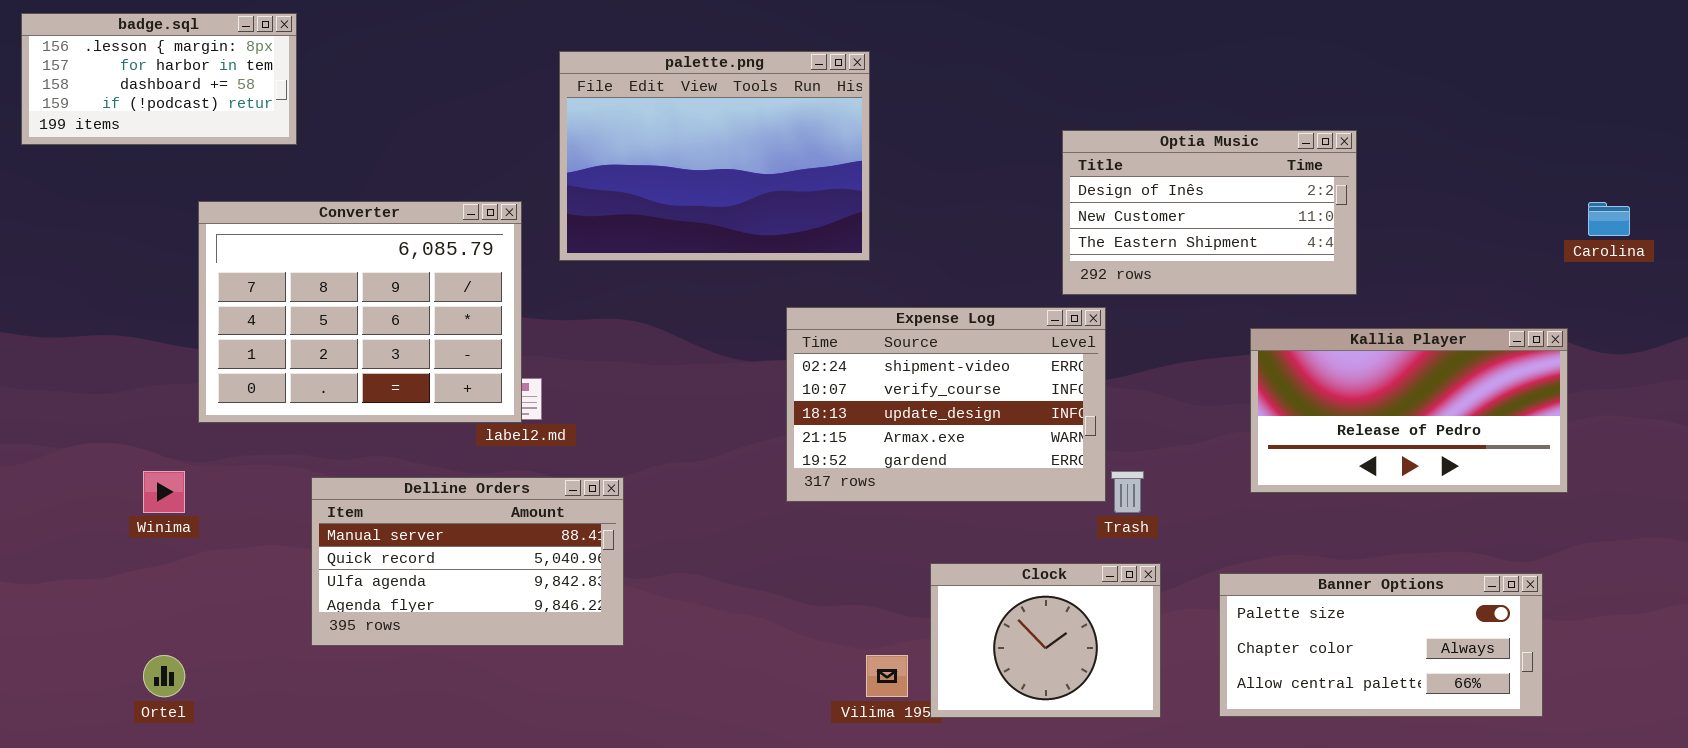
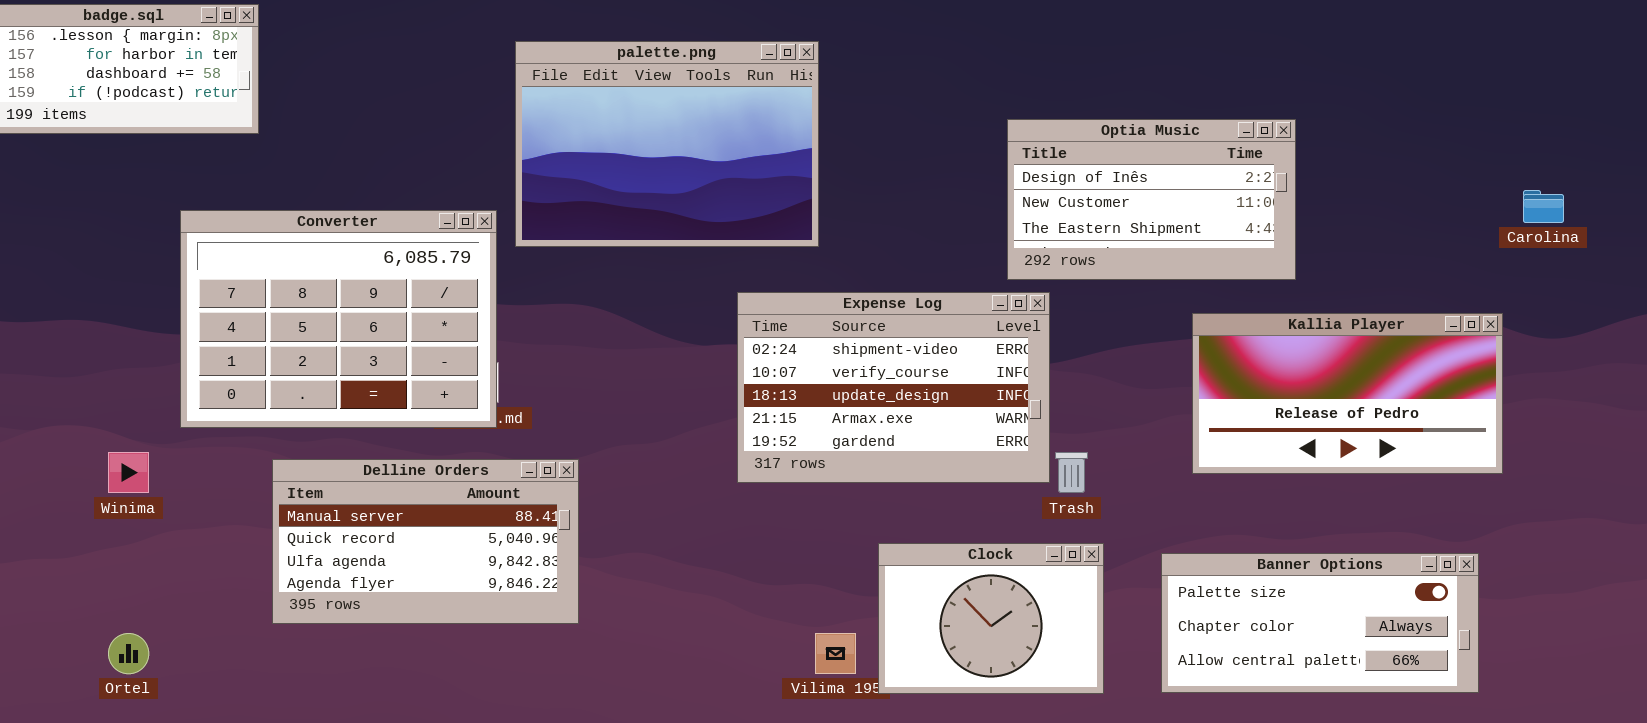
Converter: [198,201,522,423] -> [180,210,497,428], moved

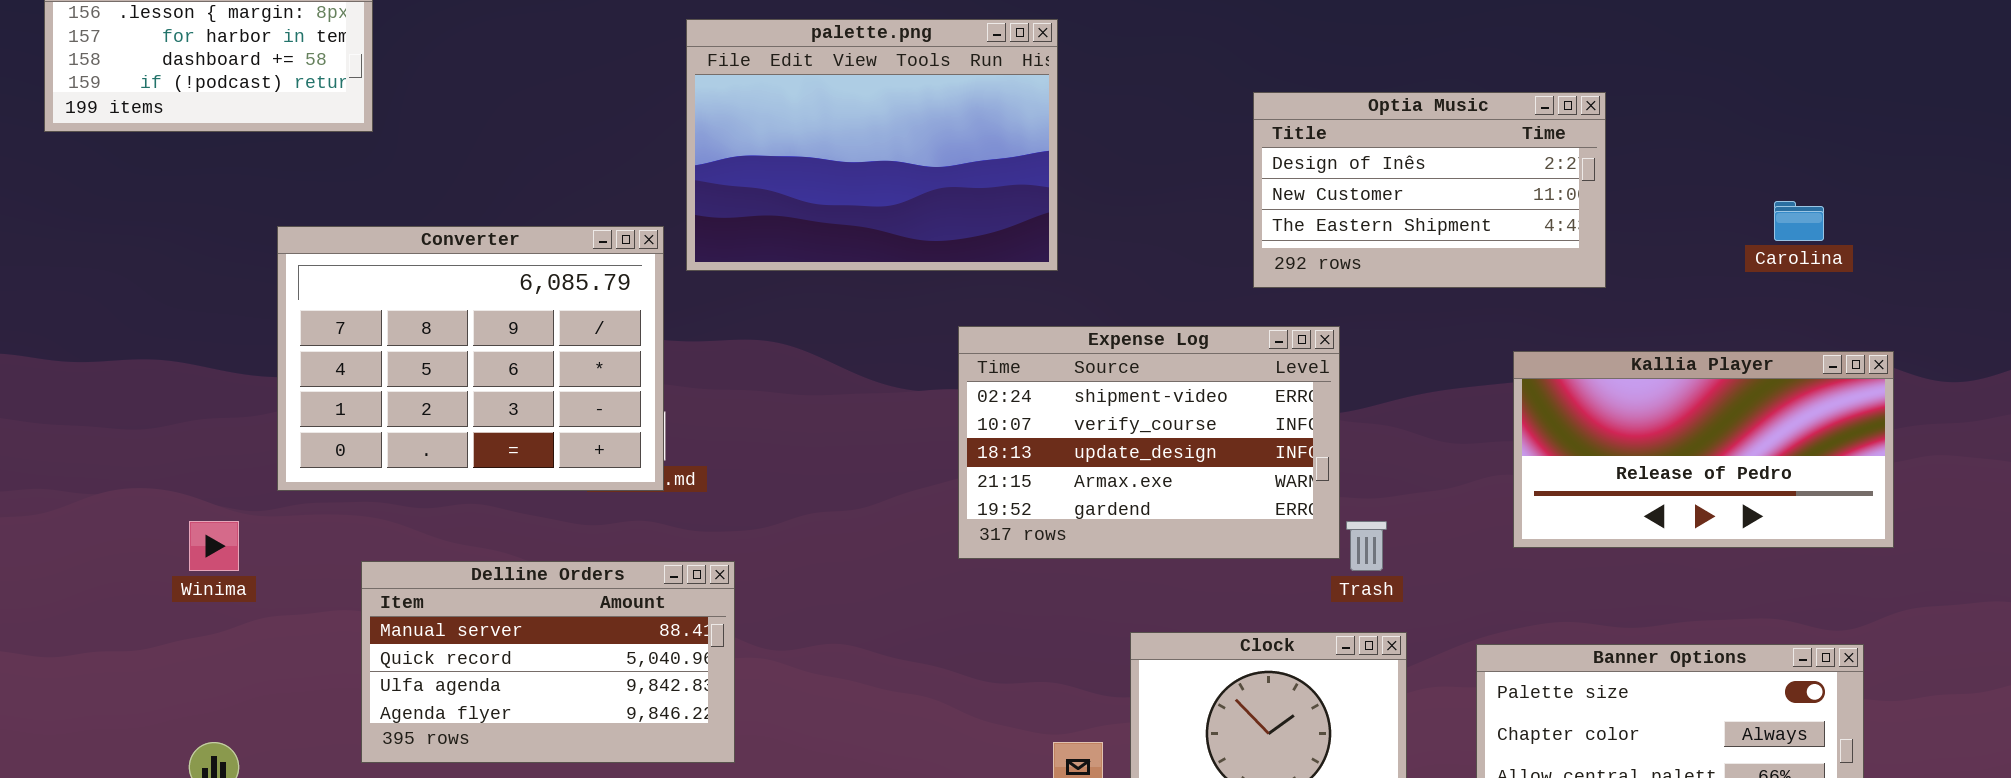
Optia Music: [1007,119,1296,280] -> [1253,92,1606,288], moved
Carolina: [1523,190,1564,223] -> [1774,201,1824,241], moved
Delline Orders: [272,459,579,624] -> [361,561,735,763], moved

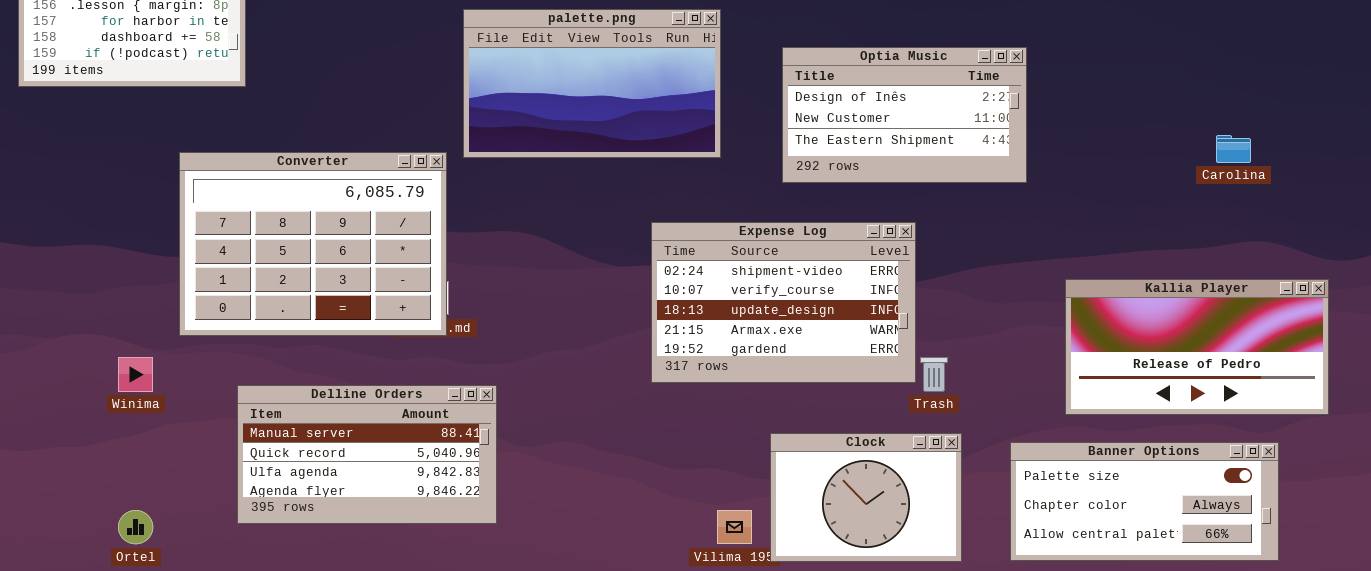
palette.png: [686,19,1058,271] -> [463,9,721,158], resized
Optia Music: [1253,92,1606,288] -> [782,47,1027,183], moved
Kallia Player: [1513,351,1894,548] -> [1065,279,1329,415], moved

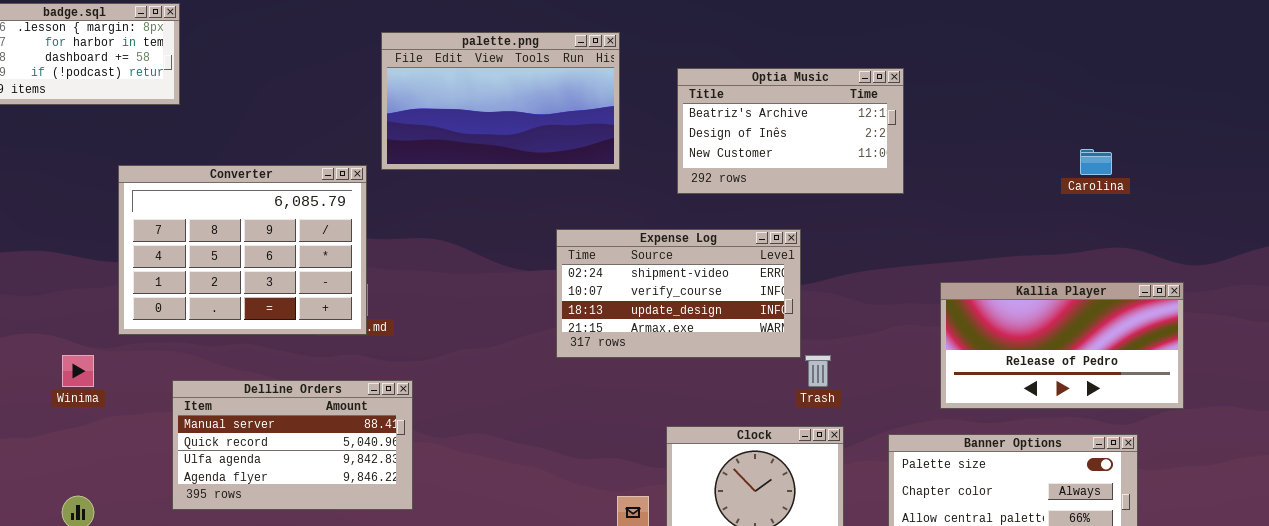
Optia Music: [782,47,1027,183] -> [677,68,904,194], scrolled up 1 row
Expense Log: [651,222,916,383] -> [556,229,801,358], resized

